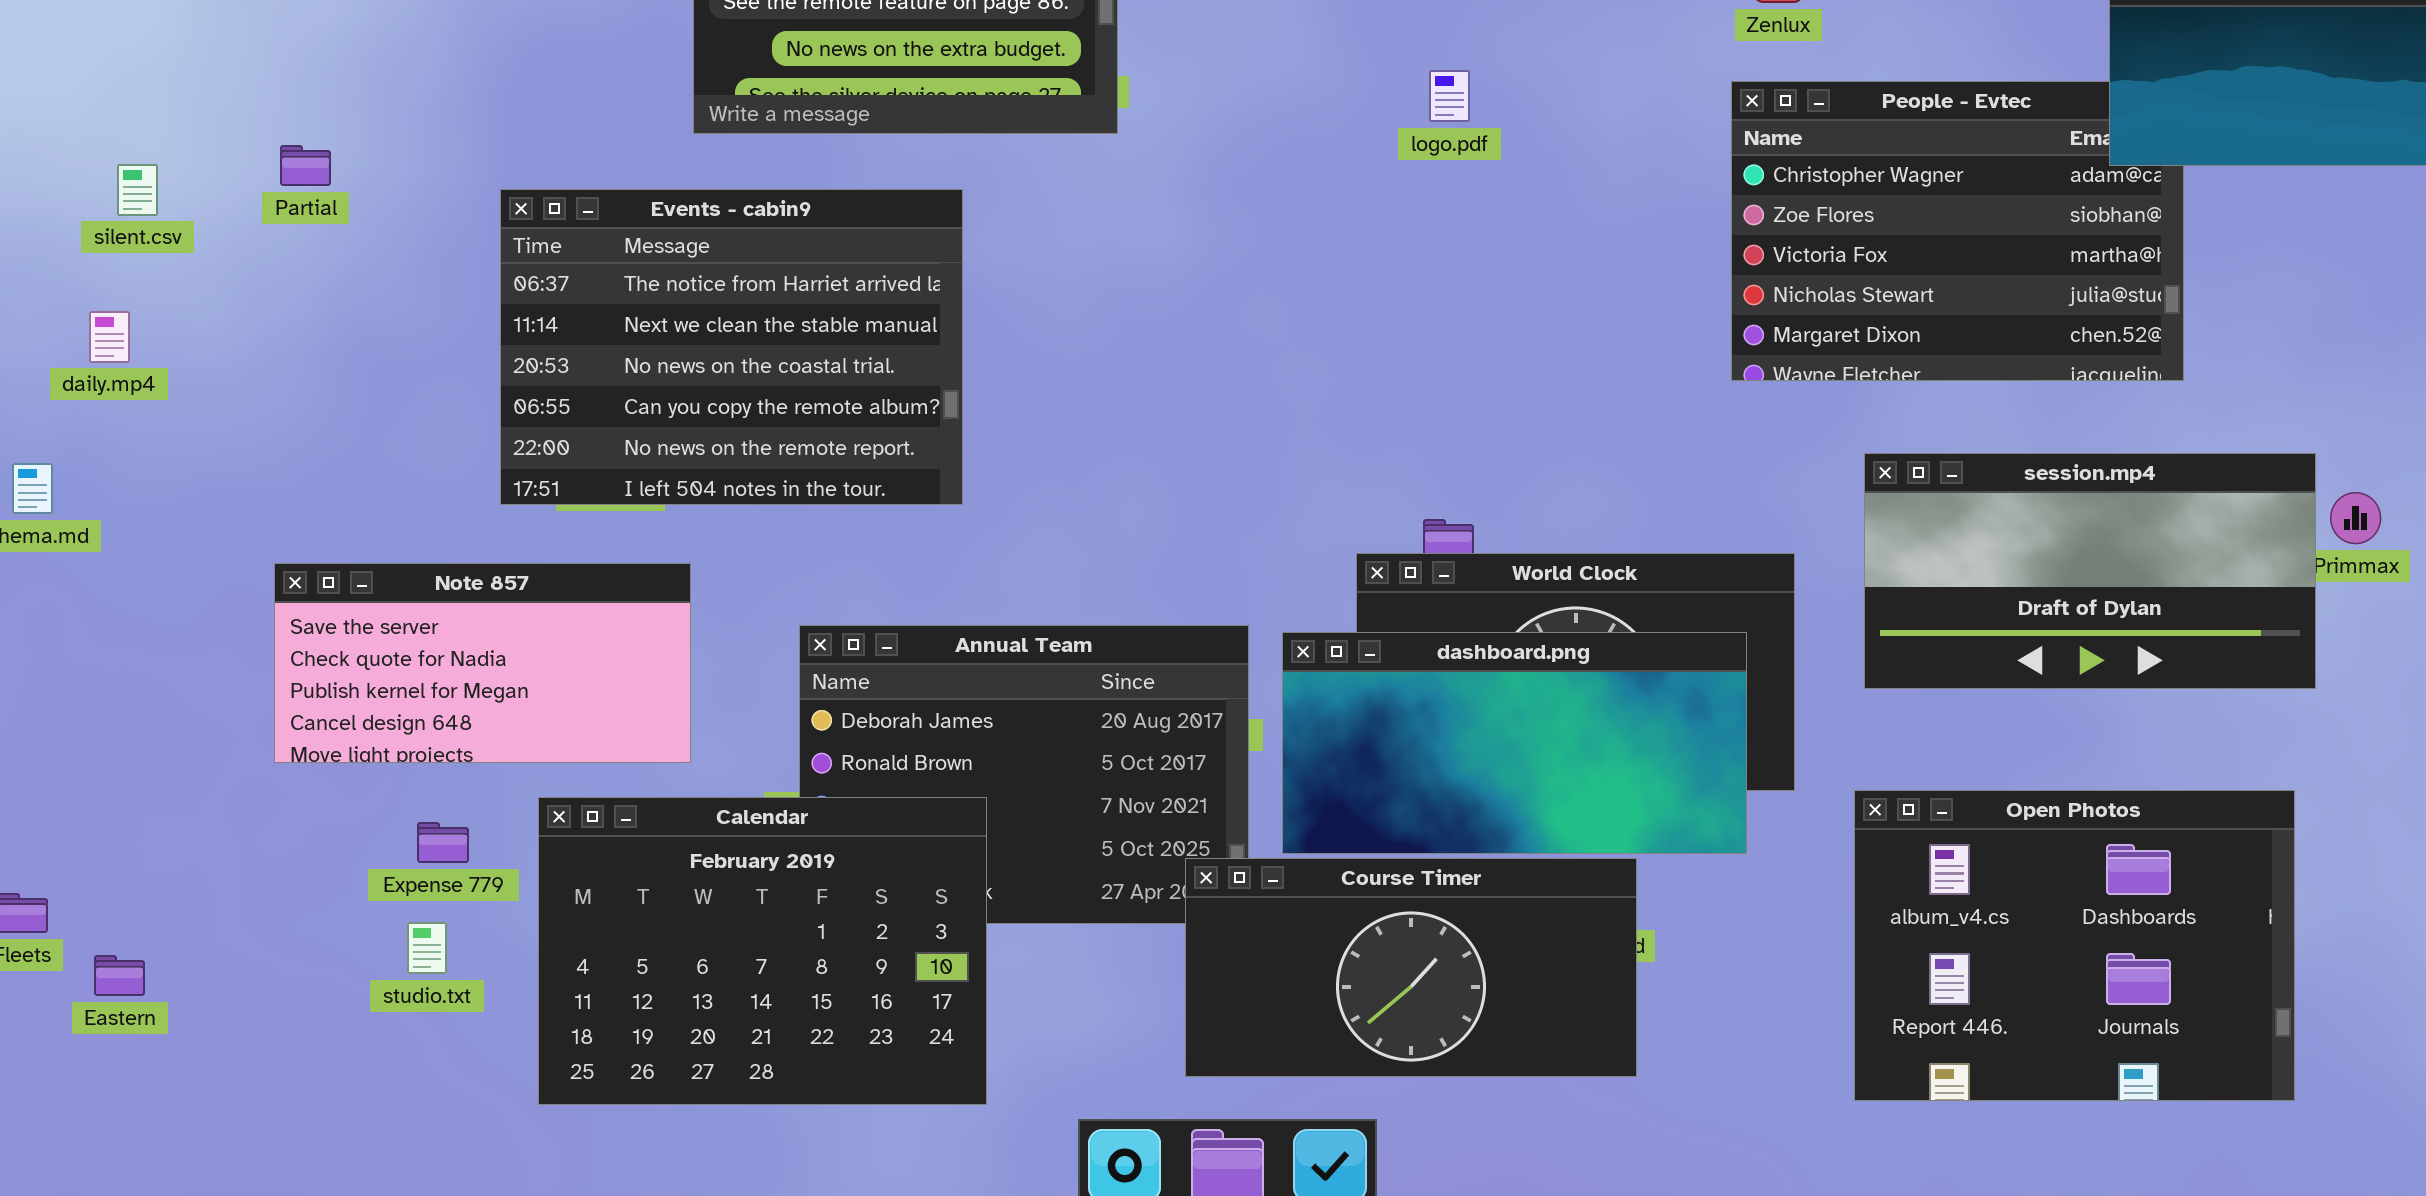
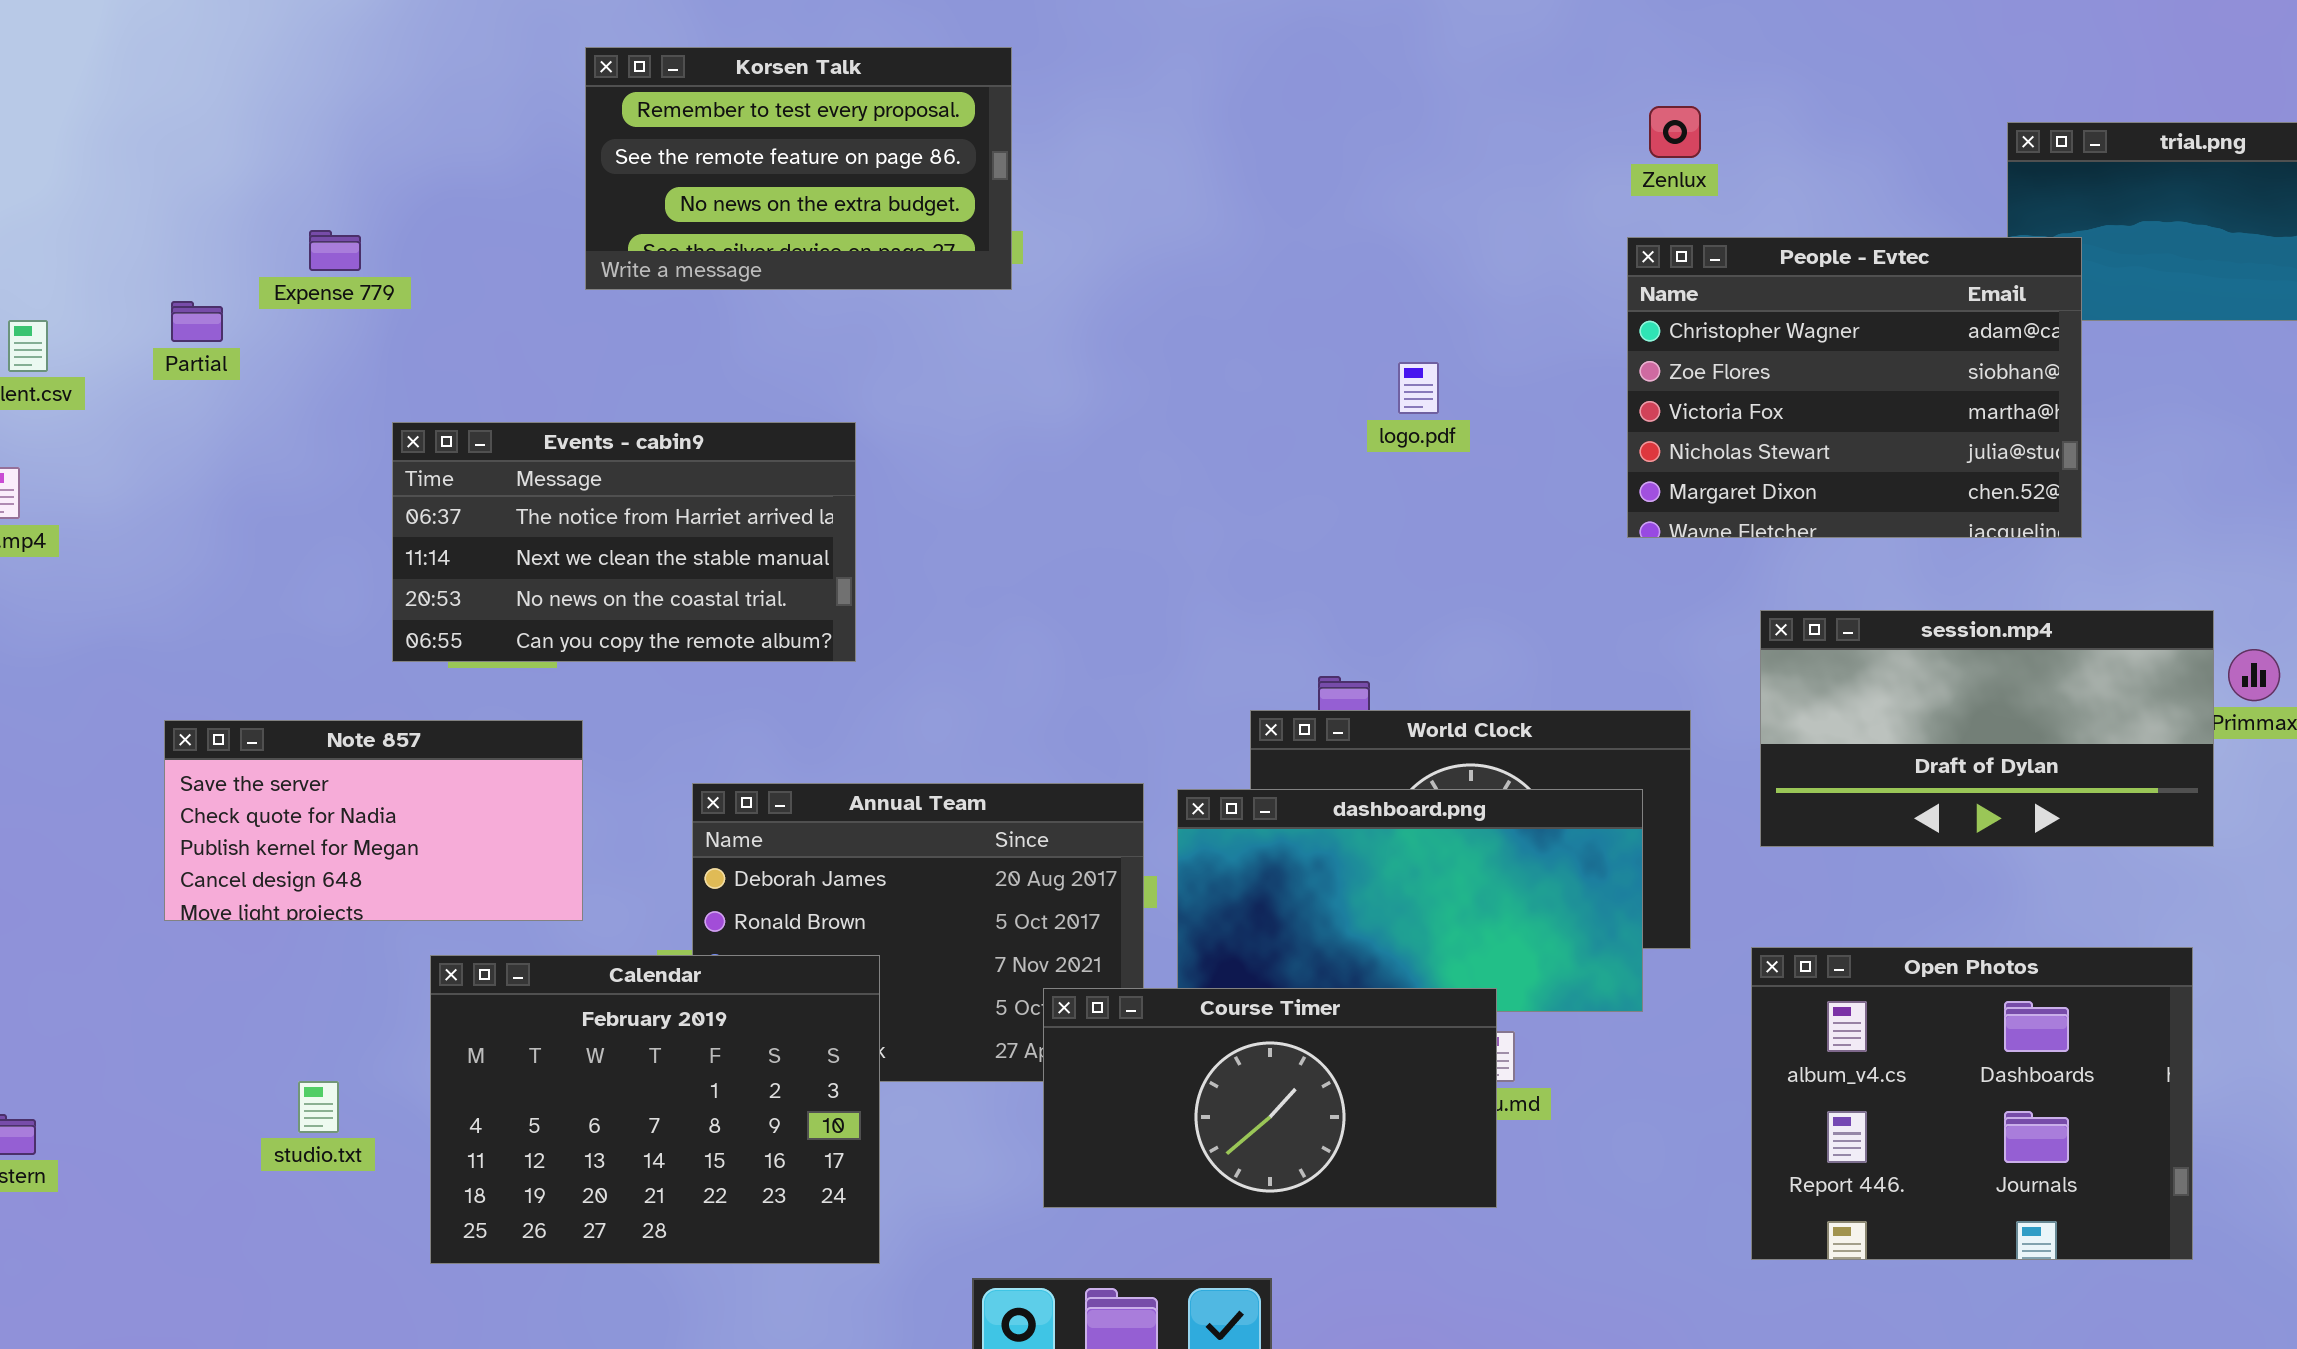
logo.pdf: [1429,70,1470,122] -> [1398,362,1439,414], moved
People - Evtec: [1731,81,2184,381] -> [1627,237,2082,538], raised
Events - cabin9: [500,189,963,505] -> [392,422,856,662], resized
Expense 779: [417,822,469,863] -> [309,230,361,271], moved
Course Timer: [1185,858,1637,1077] -> [1043,988,1497,1208], moved

